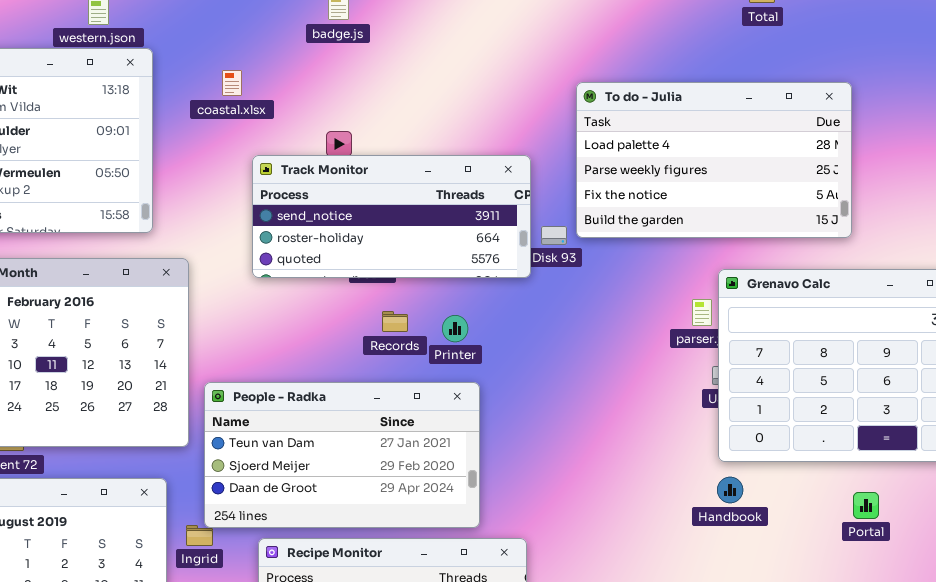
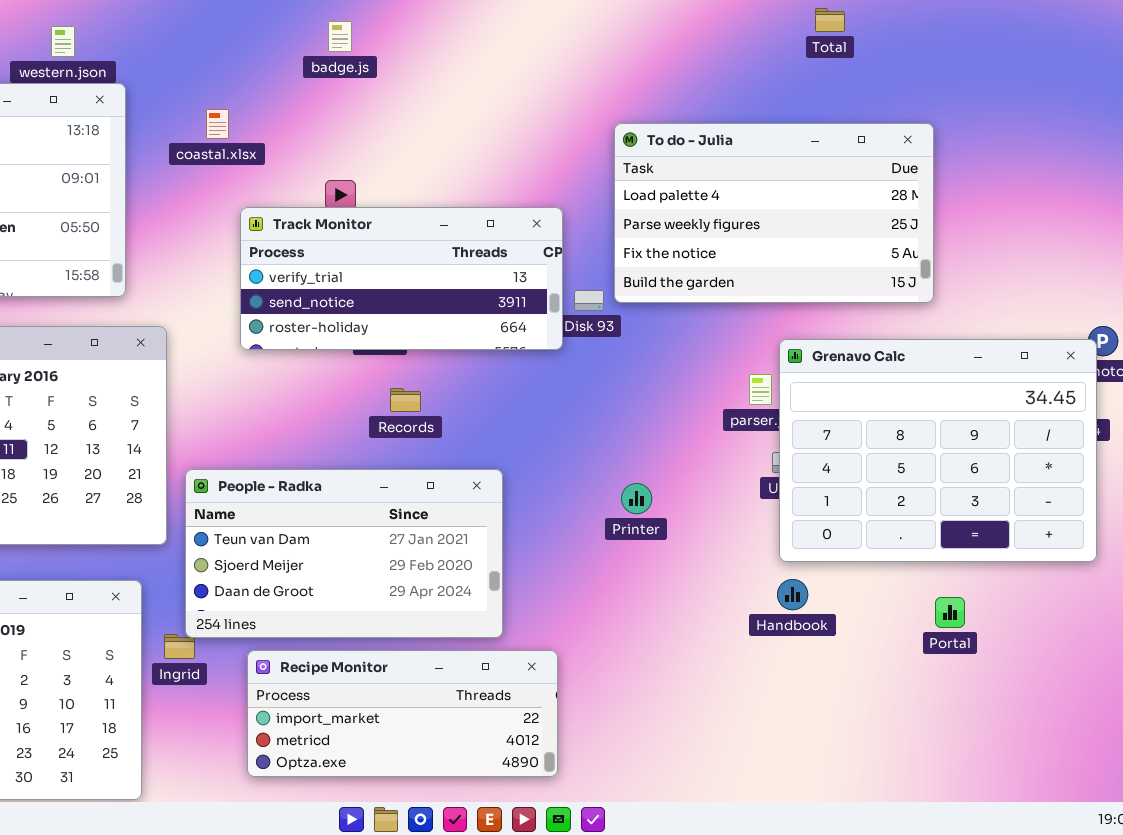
Track Monitor: [252,155,531,278] -> [240,207,563,350], scrolled up 1 row
Printer: [442,315,468,342] -> [621,483,652,514], moved

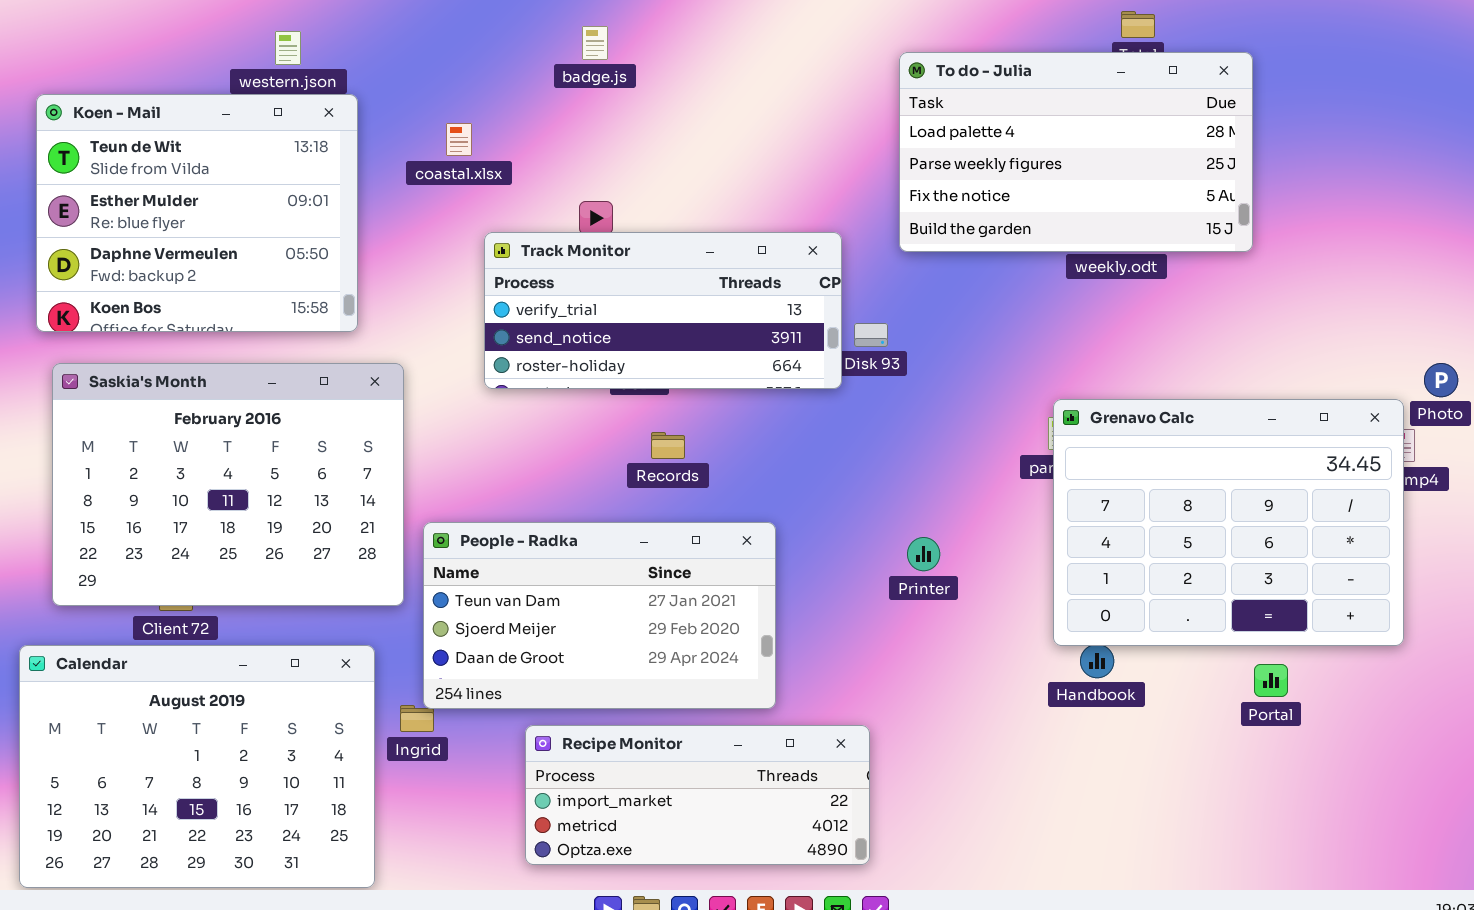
To do - Julia: [614,123,934,303] -> [899,52,1253,252], moved
Grenavo Calc: [779,339,1097,562] -> [1053,399,1404,646], moved
Recipe Monitor: [247,650,558,777] -> [525,725,870,865], moved

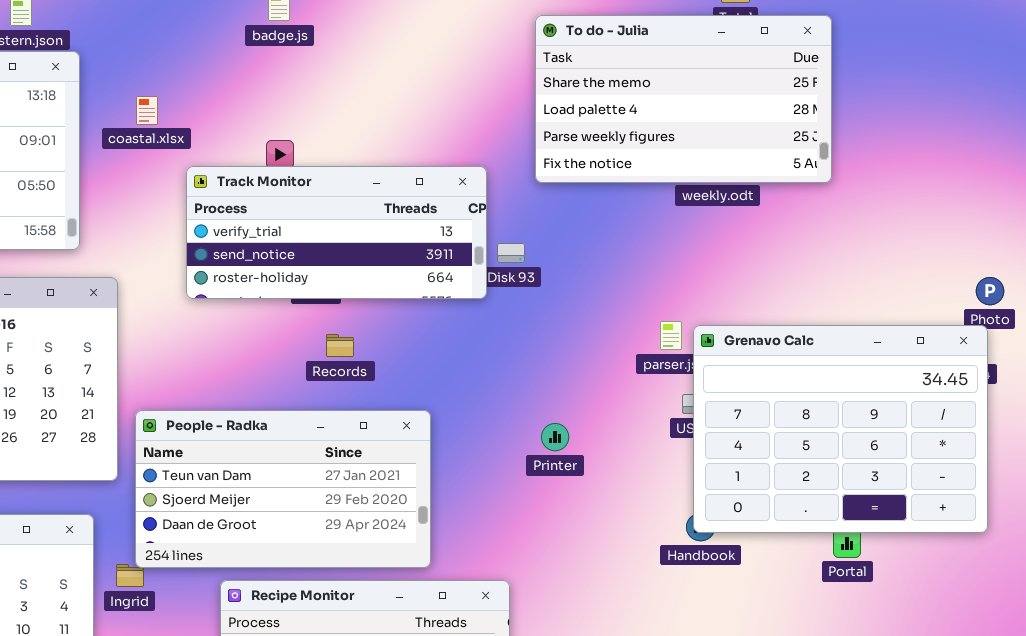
To do - Julia: [899,52,1253,252] -> [535,15,832,183], scrolled up 1 row
coastal.xlsx: [446,123,472,156] -> [136,96,158,125], moved
Grenavo Calc: [1053,399,1404,646] -> [693,325,988,533], moved

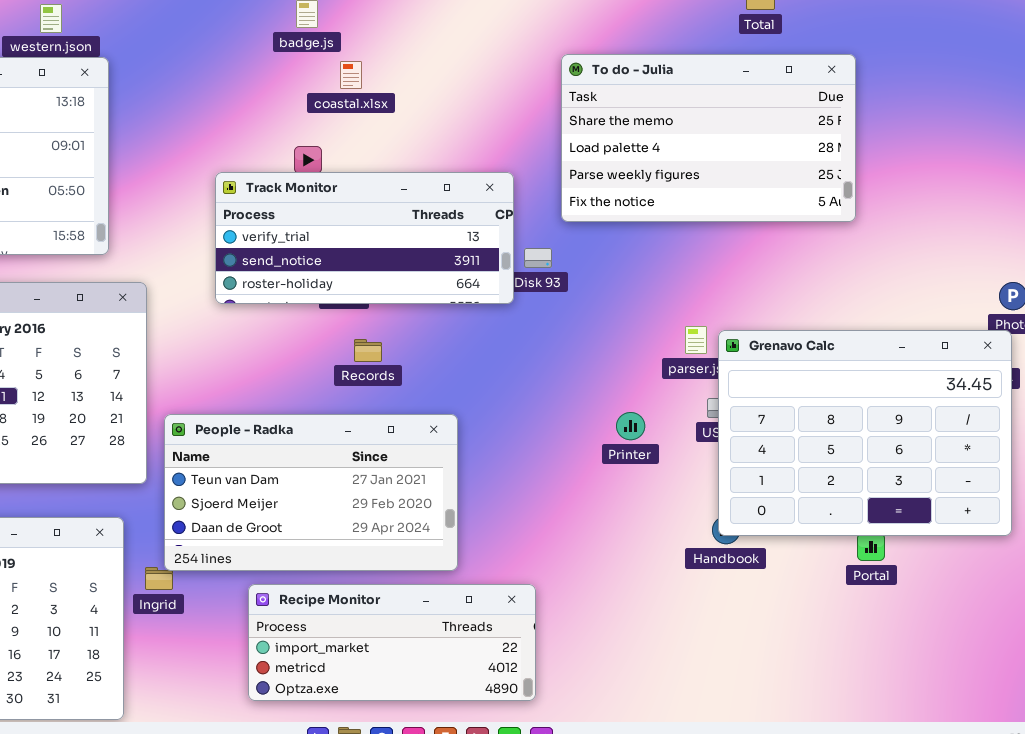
To do - Julia: [535,15,832,183] -> [561,54,856,222], moved
coastal.xlsx: [136,96,158,125] -> [340,61,362,89], moved
Printer: [541,423,569,451] -> [616,412,645,440], moved

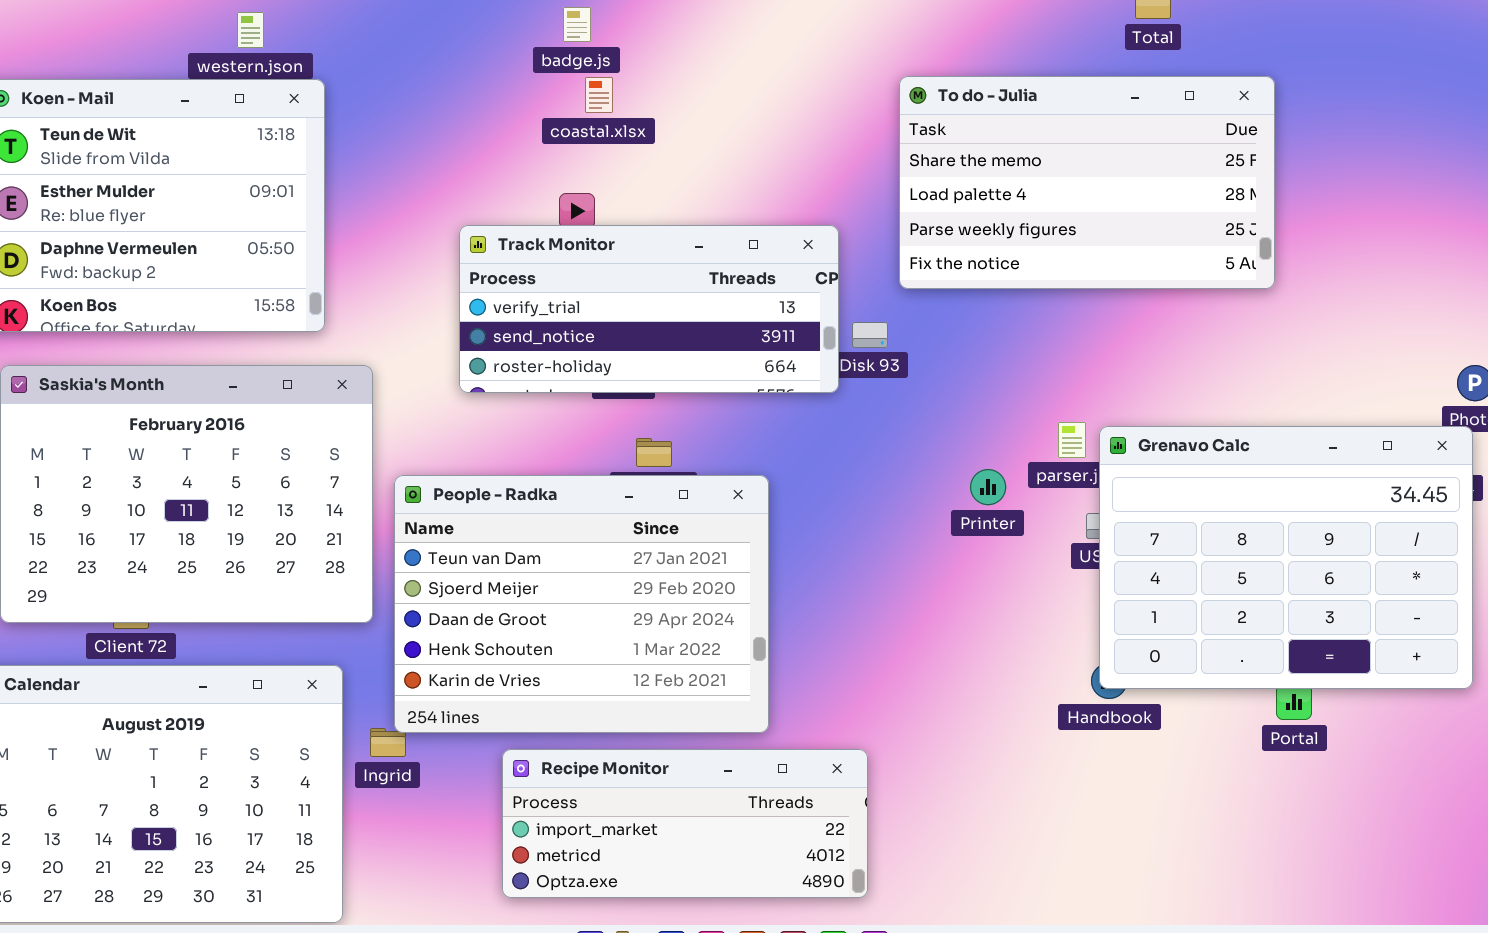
coastal.xlsx: [340,61,362,89] -> [585,77,613,113], moved
Printer: [616,412,645,440] -> [970,469,1006,505], moved
People - Radka: [164,414,458,571] -> [394,475,769,733], resized

